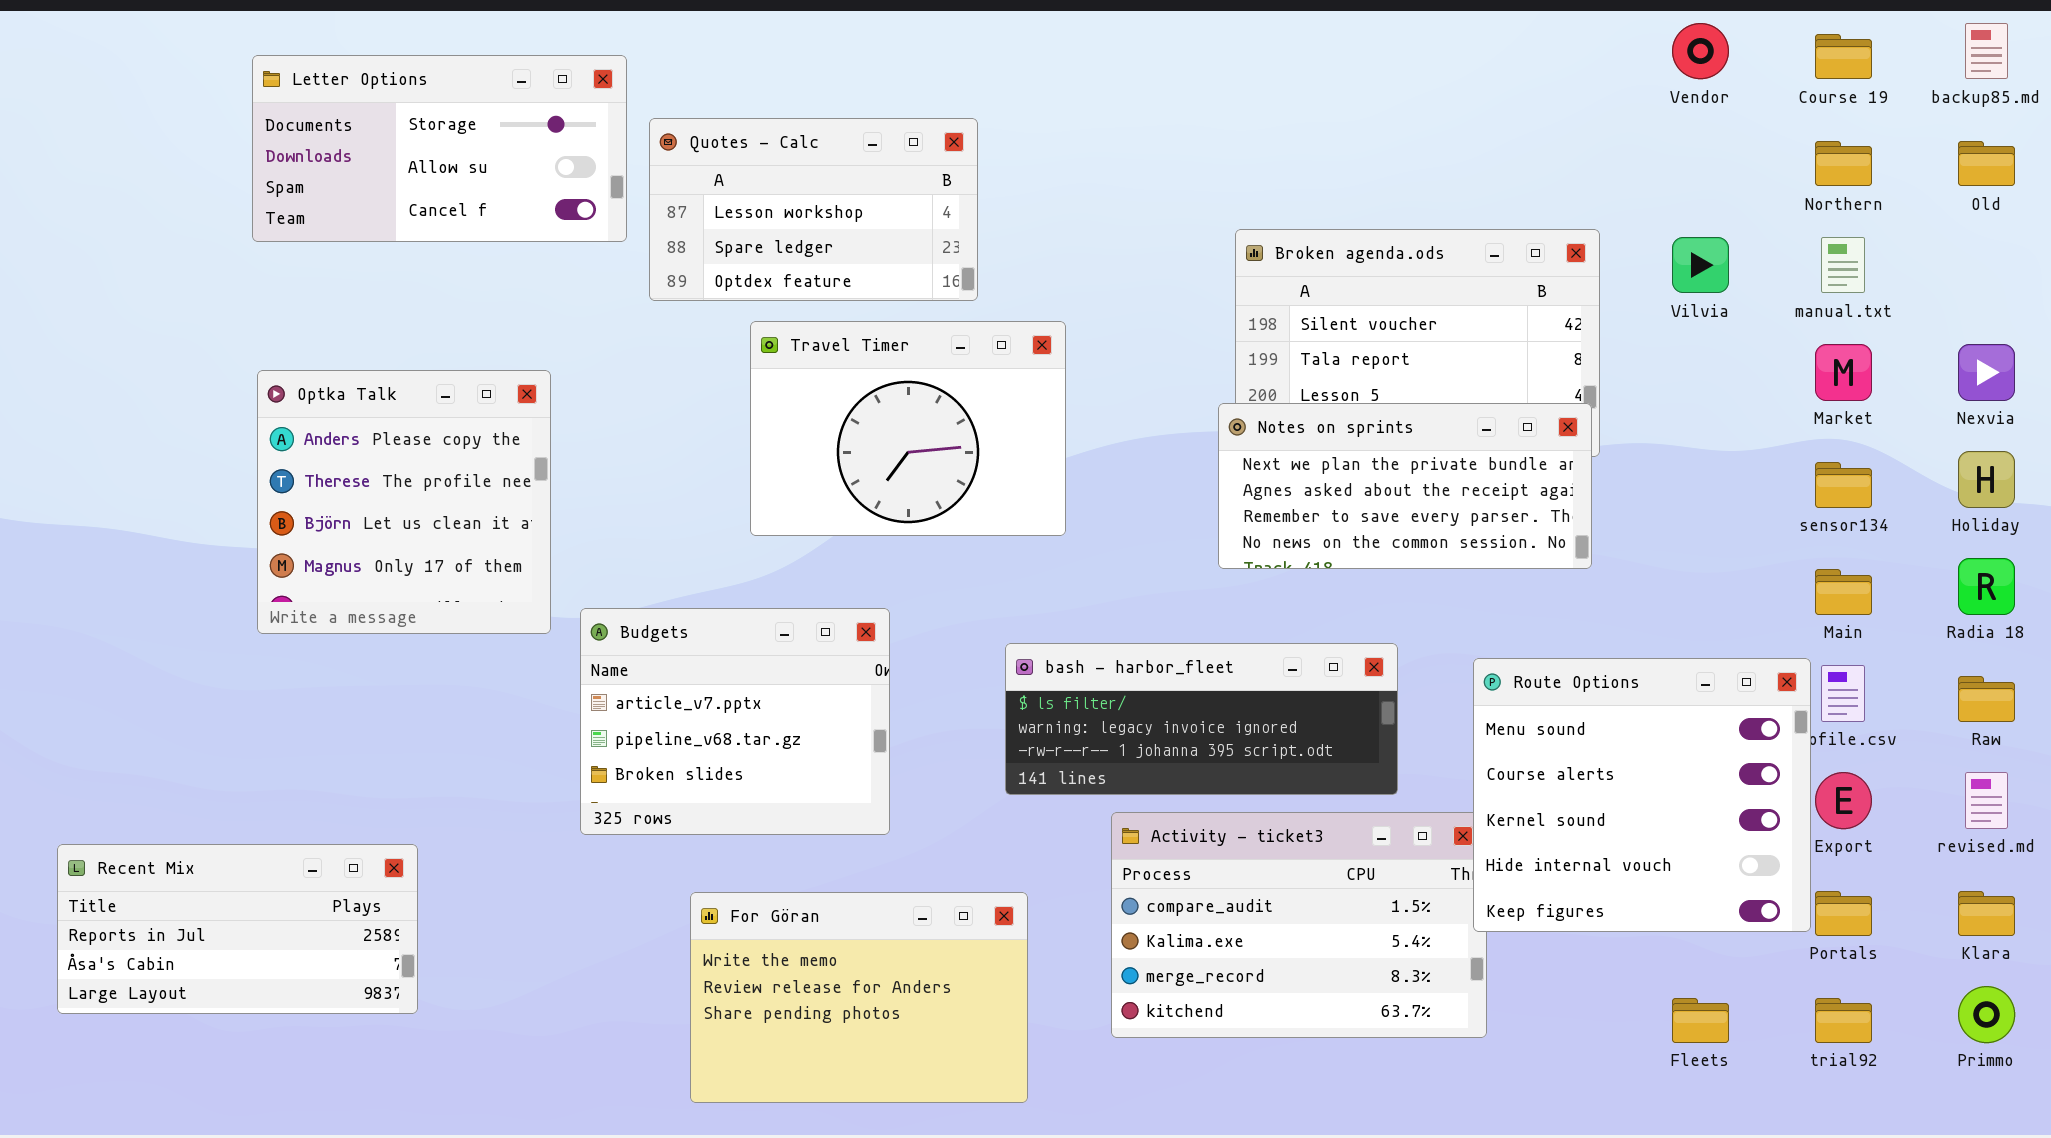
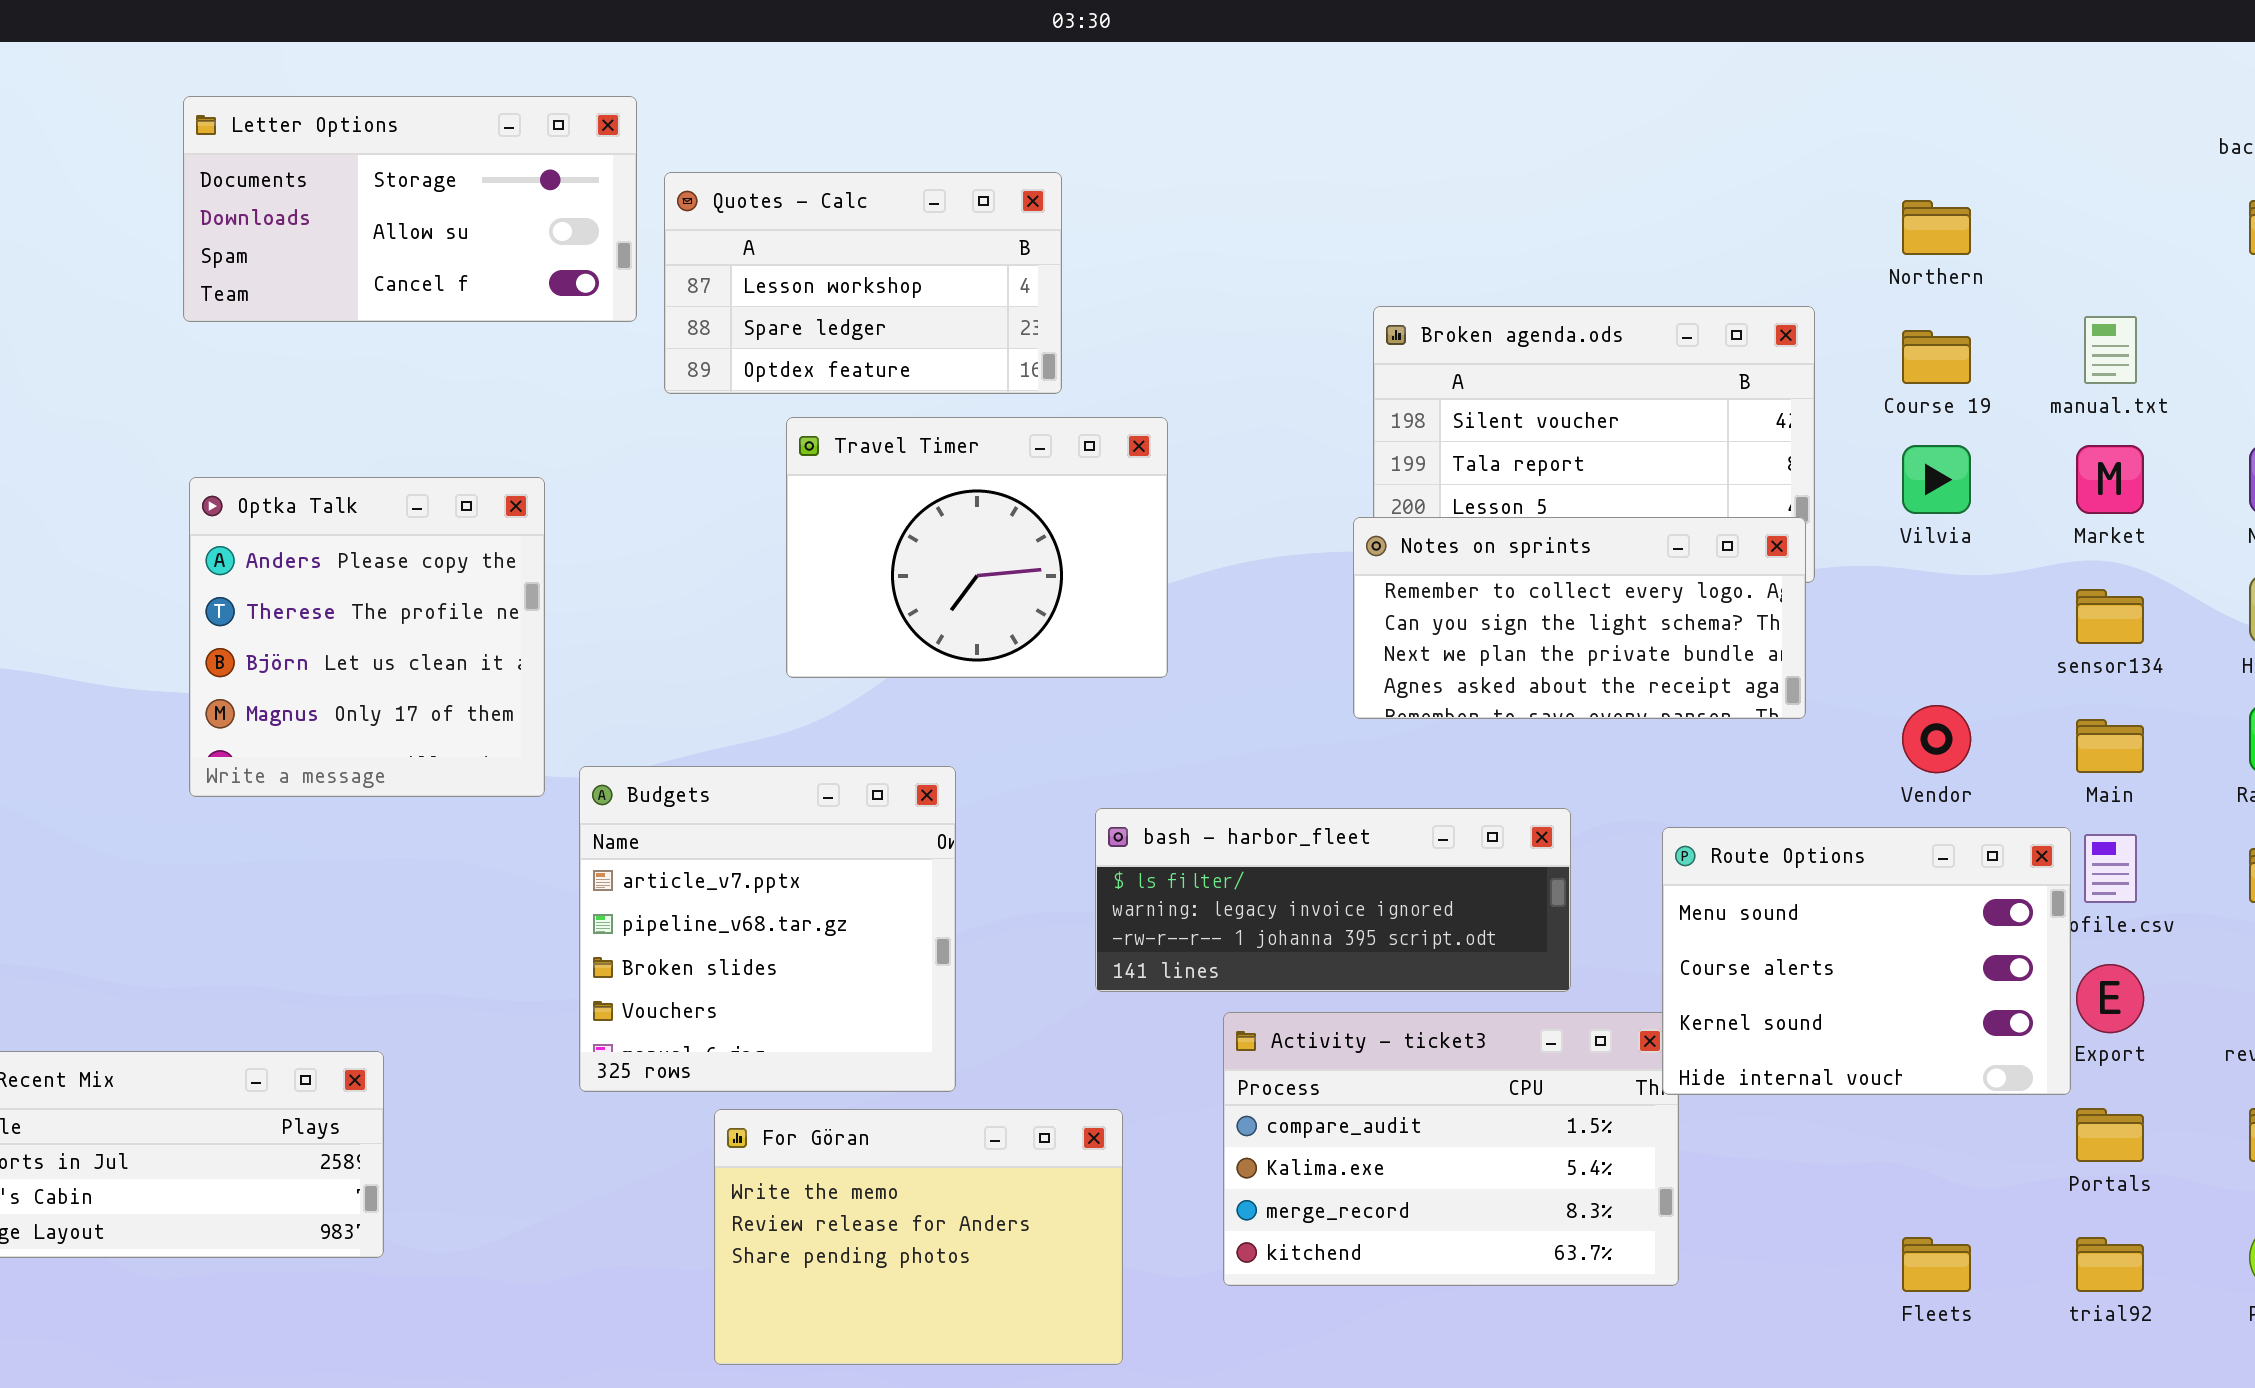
Vendor: [1672,23,1729,79] -> [1902,705,1971,773], moved
Course 19: [1815,34,1872,79] -> [1902,330,1971,384], moved
Northern: [1815,141,1872,186] -> [1902,200,1971,255], moved
Vilvia: [1672,237,1729,293] -> [1902,445,1971,514], moved
Notes on sprints: [1218,403,1592,569] -> [1353,517,1806,719], scrolled up 2 rows
Budgets: [580,608,890,835] -> [579,766,956,1092], resized
Route Options: [1473,658,1811,932] -> [1662,827,2071,1095], resized

